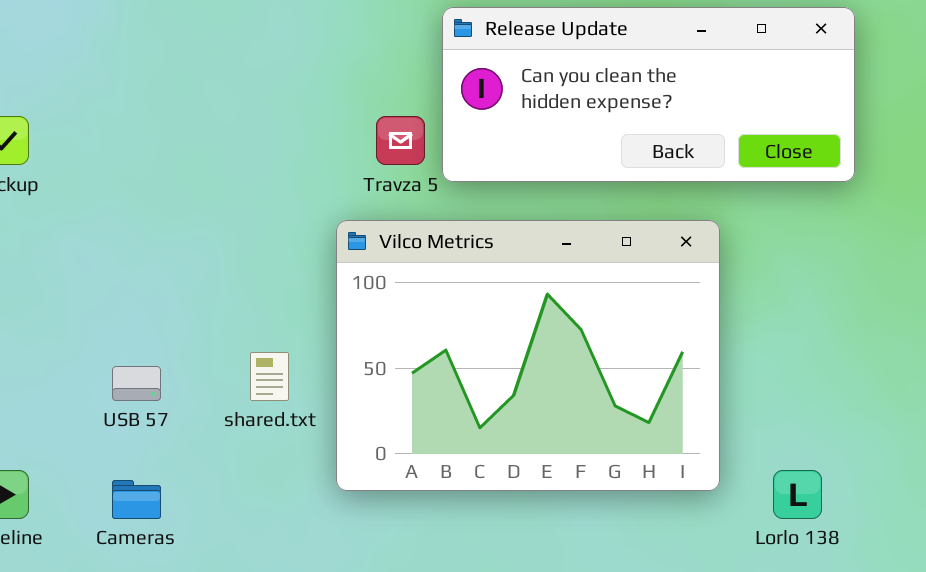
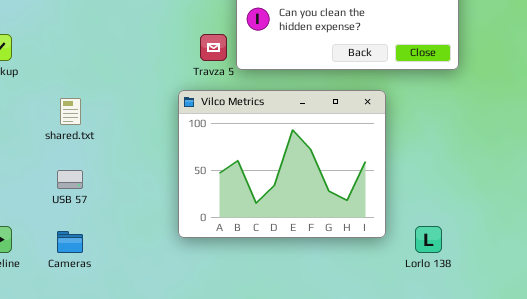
shared.txt: [250,352,289,401] -> [60,98,81,125], moved

